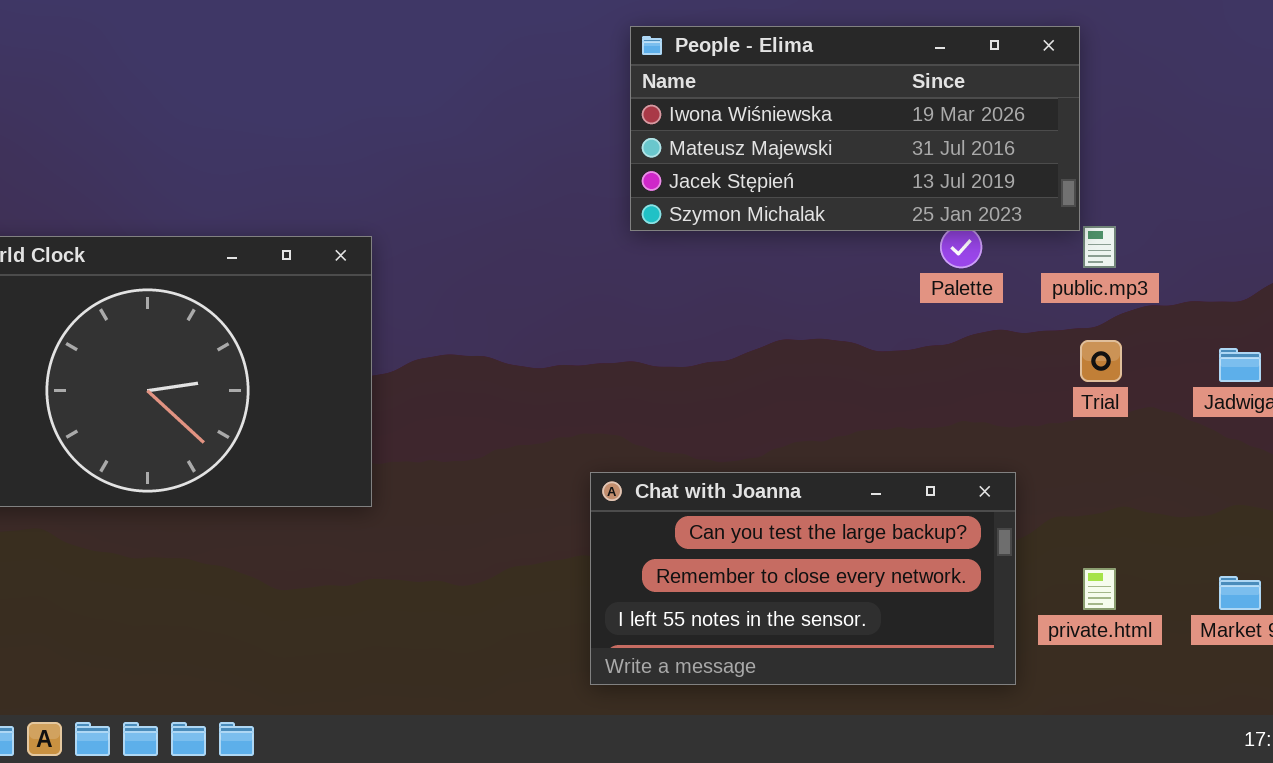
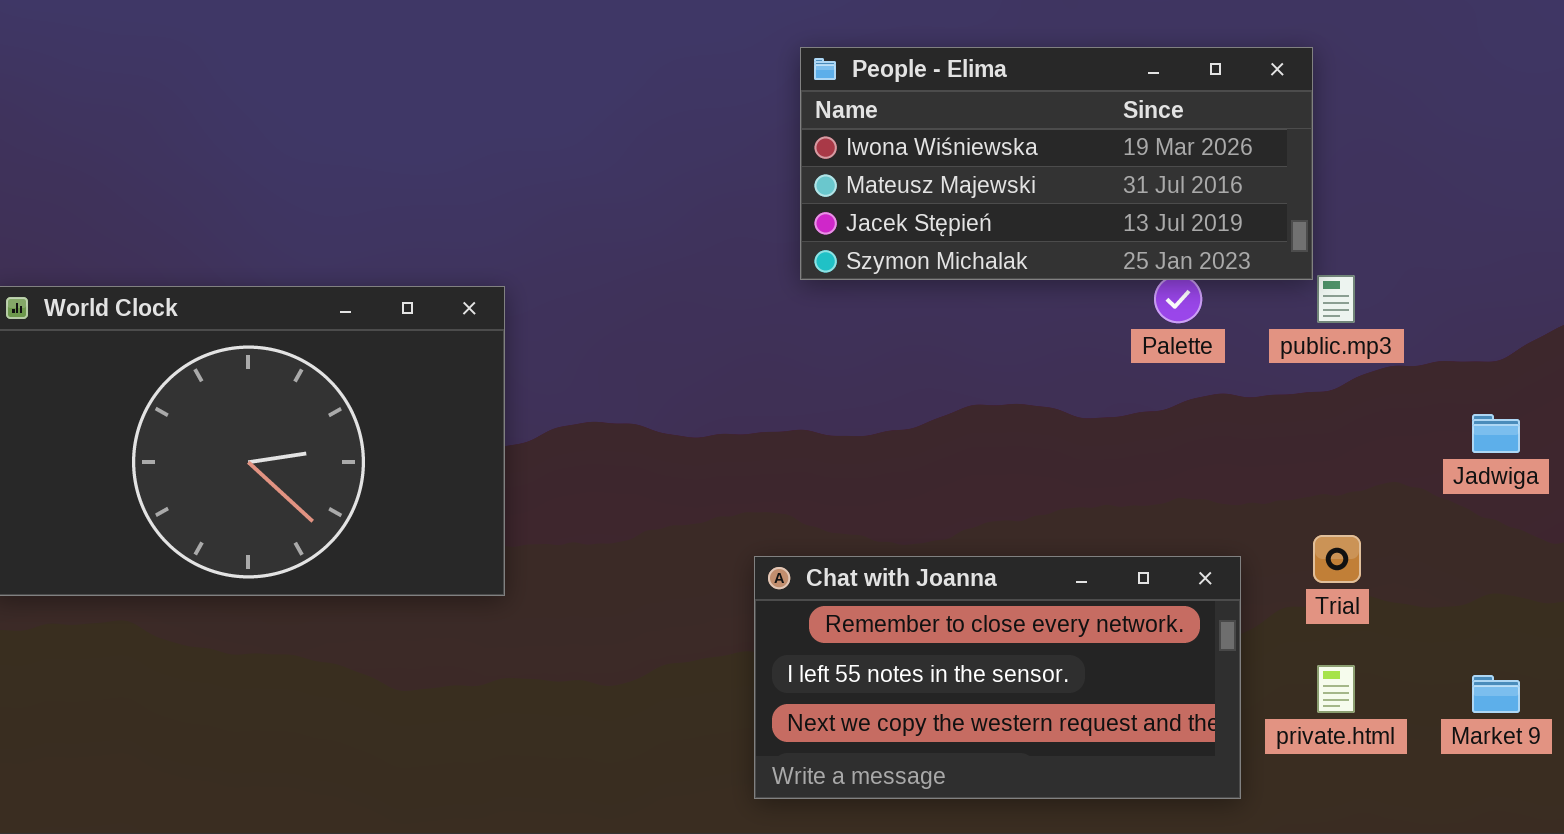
Trial: [1080,340,1122,382] -> [1313,535,1361,583], moved
Chat with Joanna: [590,472,1016,685] -> [754,556,1241,799], scrolled down 1 row

